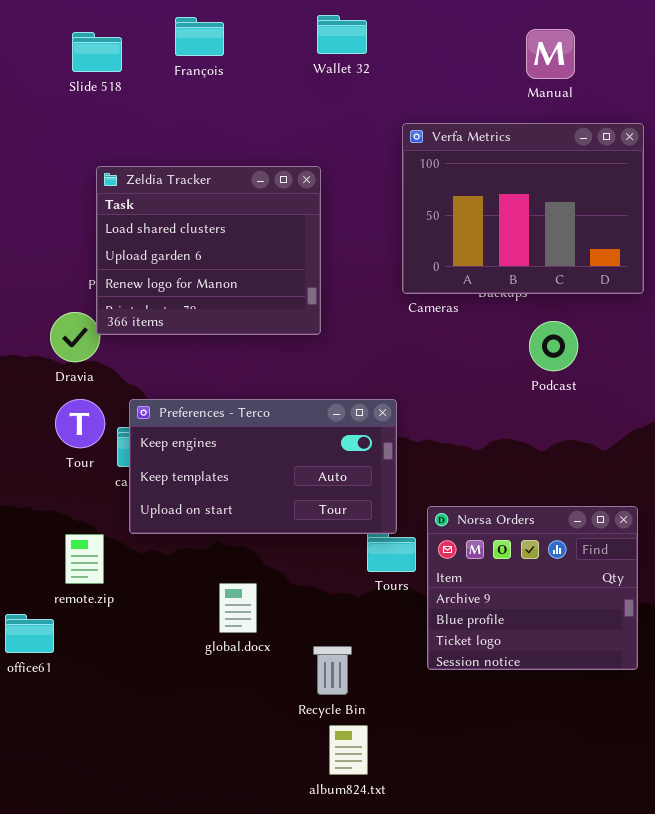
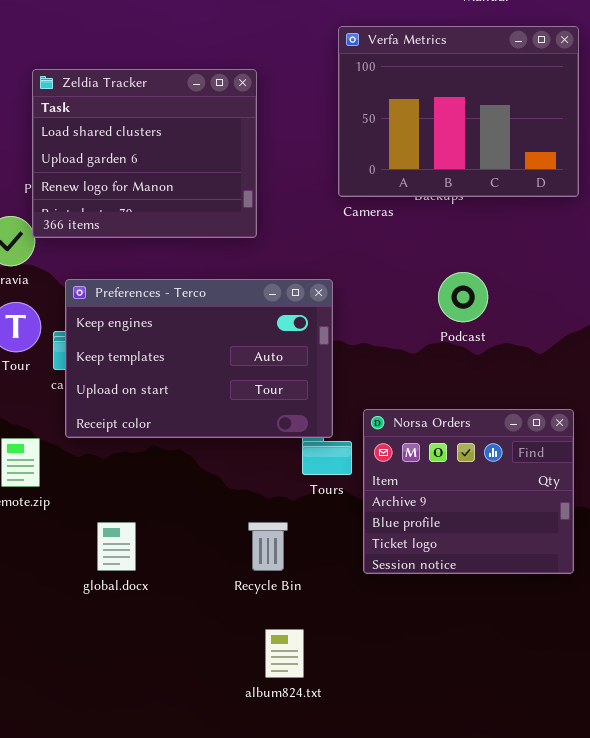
Podcast: [529,321,578,371] -> [438,272,488,322], moved
Preferences - Terco: [129,399,397,534] -> [65,279,333,438], resized
global.docx: [219,583,257,633] -> [97,522,136,571], moved
Recycle Bin: [313,646,352,695] -> [248,522,288,571], moved

